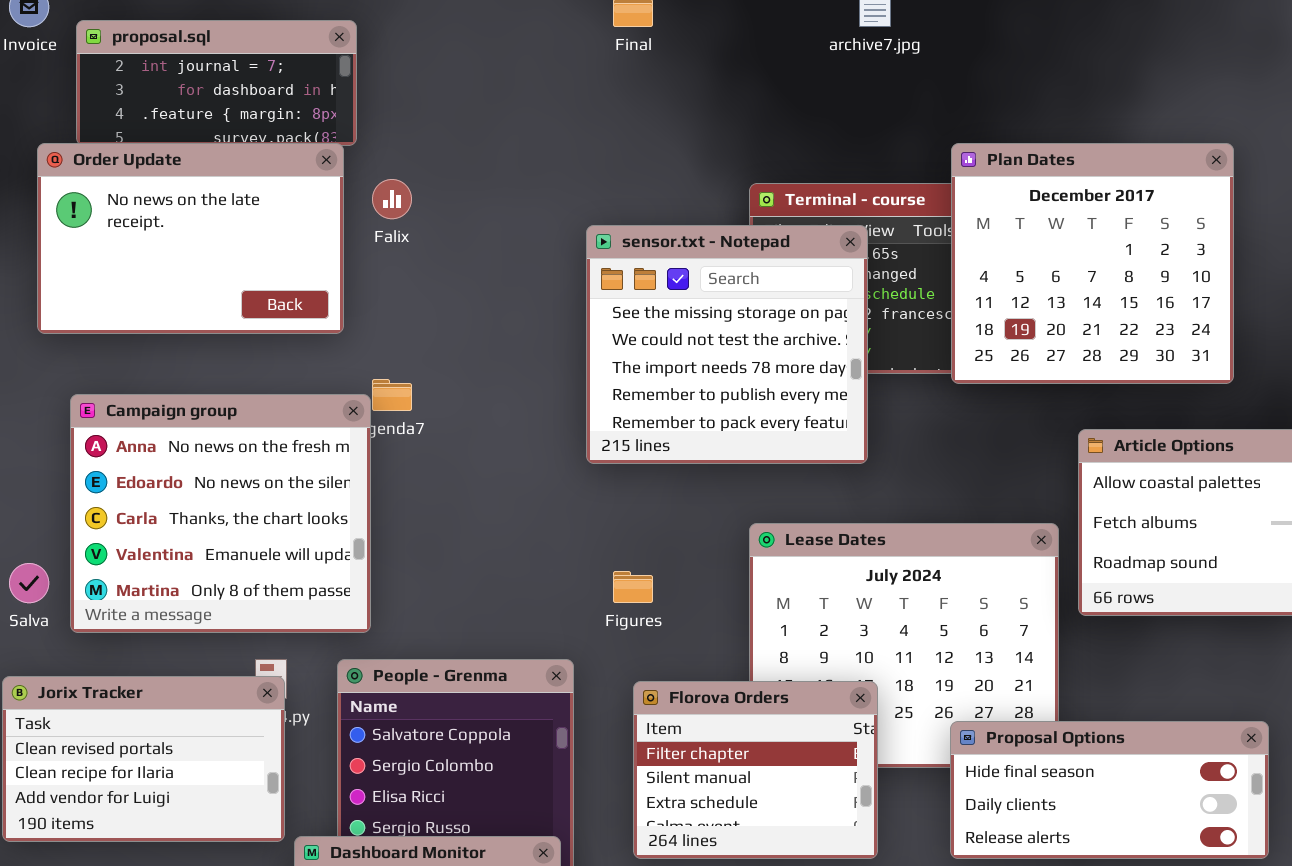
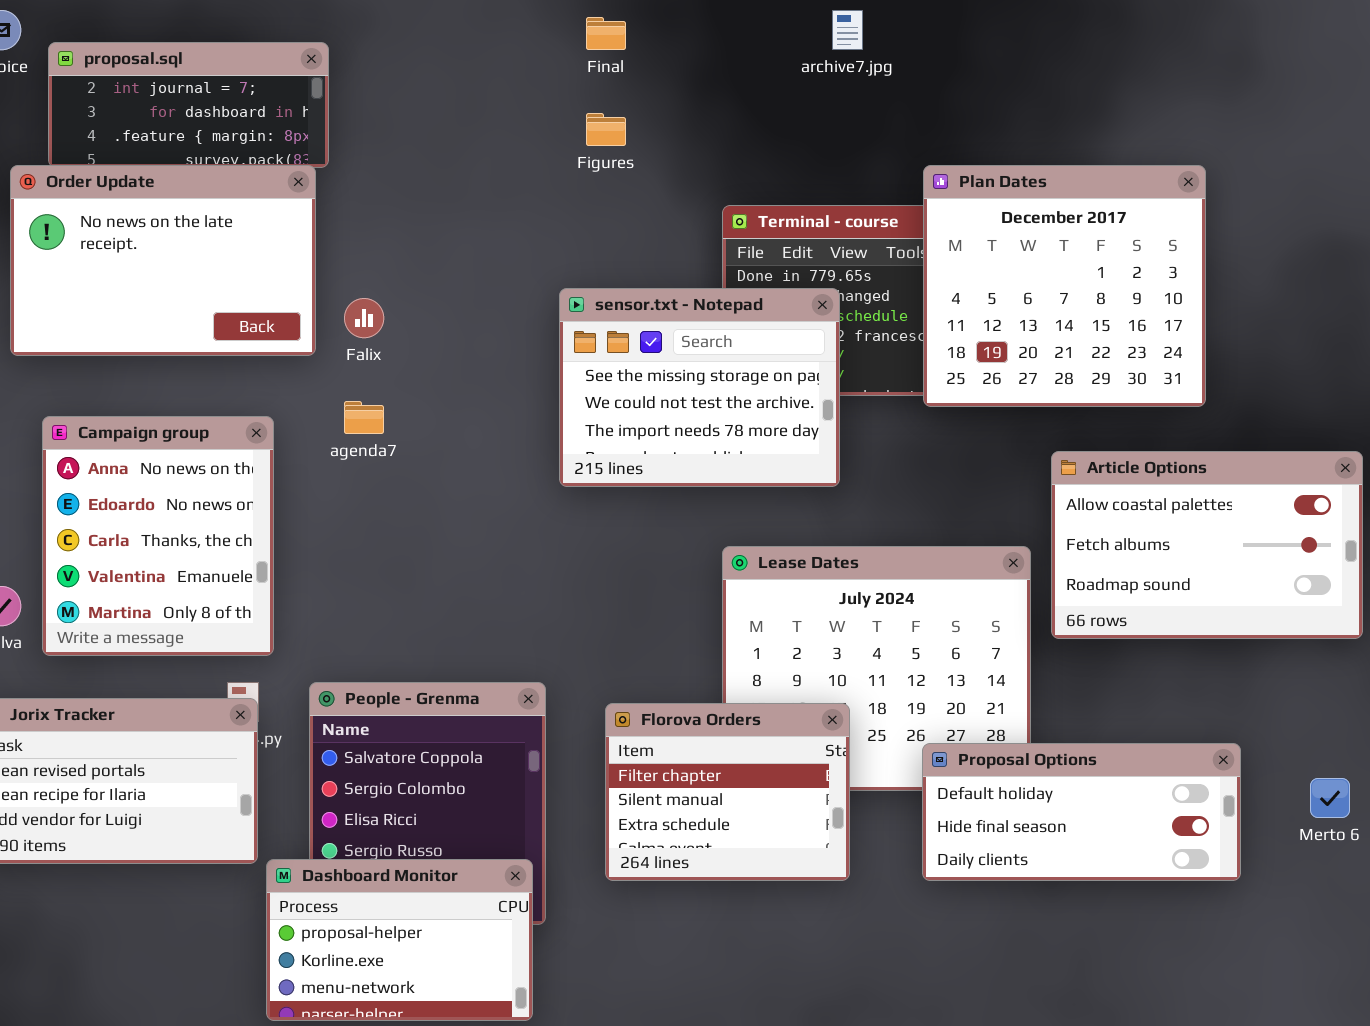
Falix: [372,179,412,219] -> [344,298,384,338], moved
sensor.txt - Notepad: [586,225,868,464] -> [559,288,840,487], resized
Campaign group: [70,394,371,633] -> [42,416,274,656], resized
Figures: [613,571,653,603] -> [586,113,626,146], moved
Proposal Options: [950,721,1269,859] -> [922,743,1241,881], scrolled up 1 row

